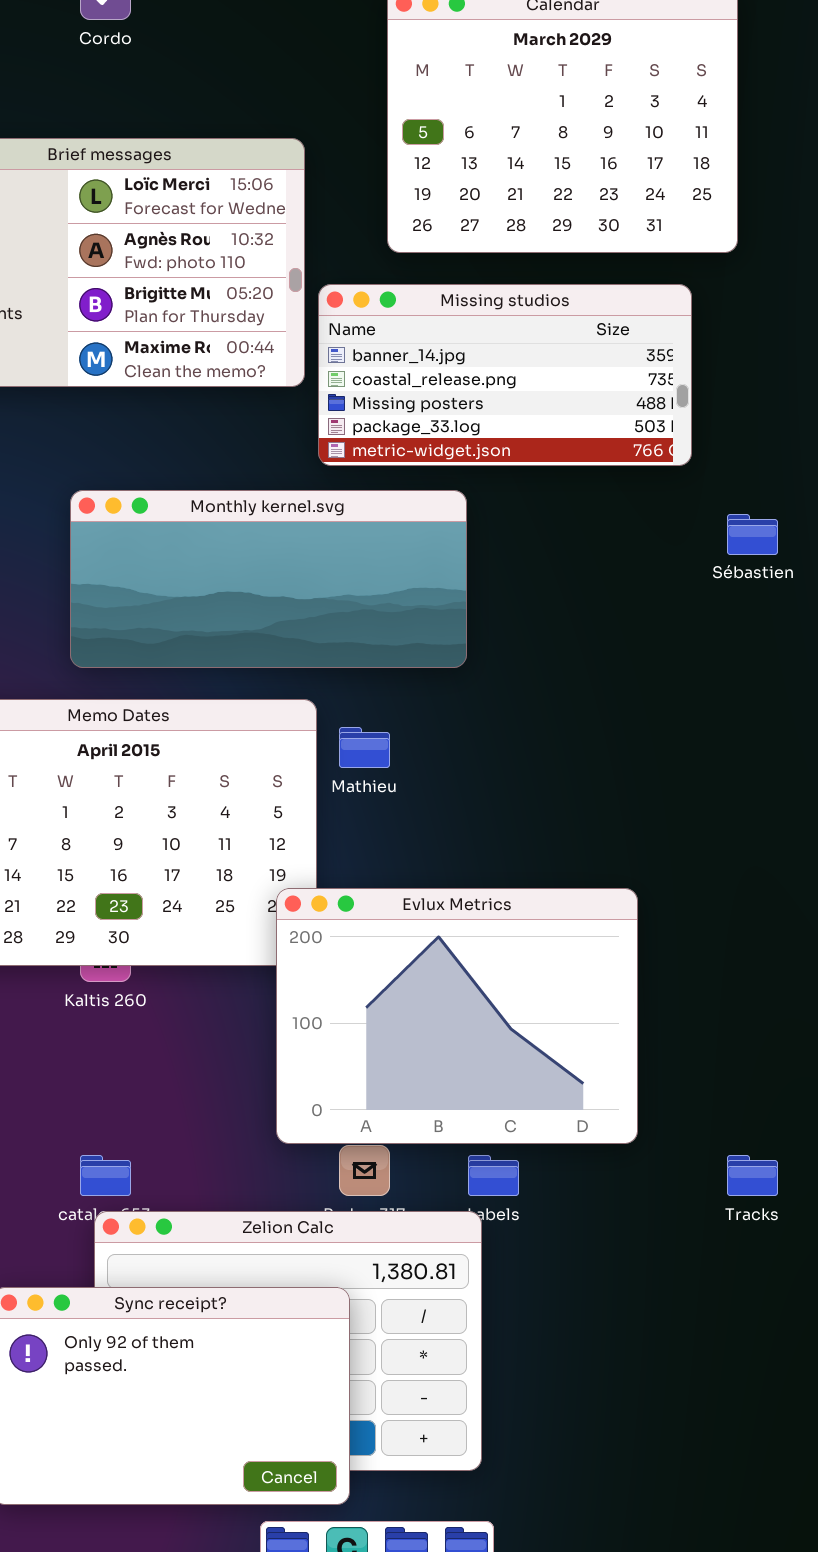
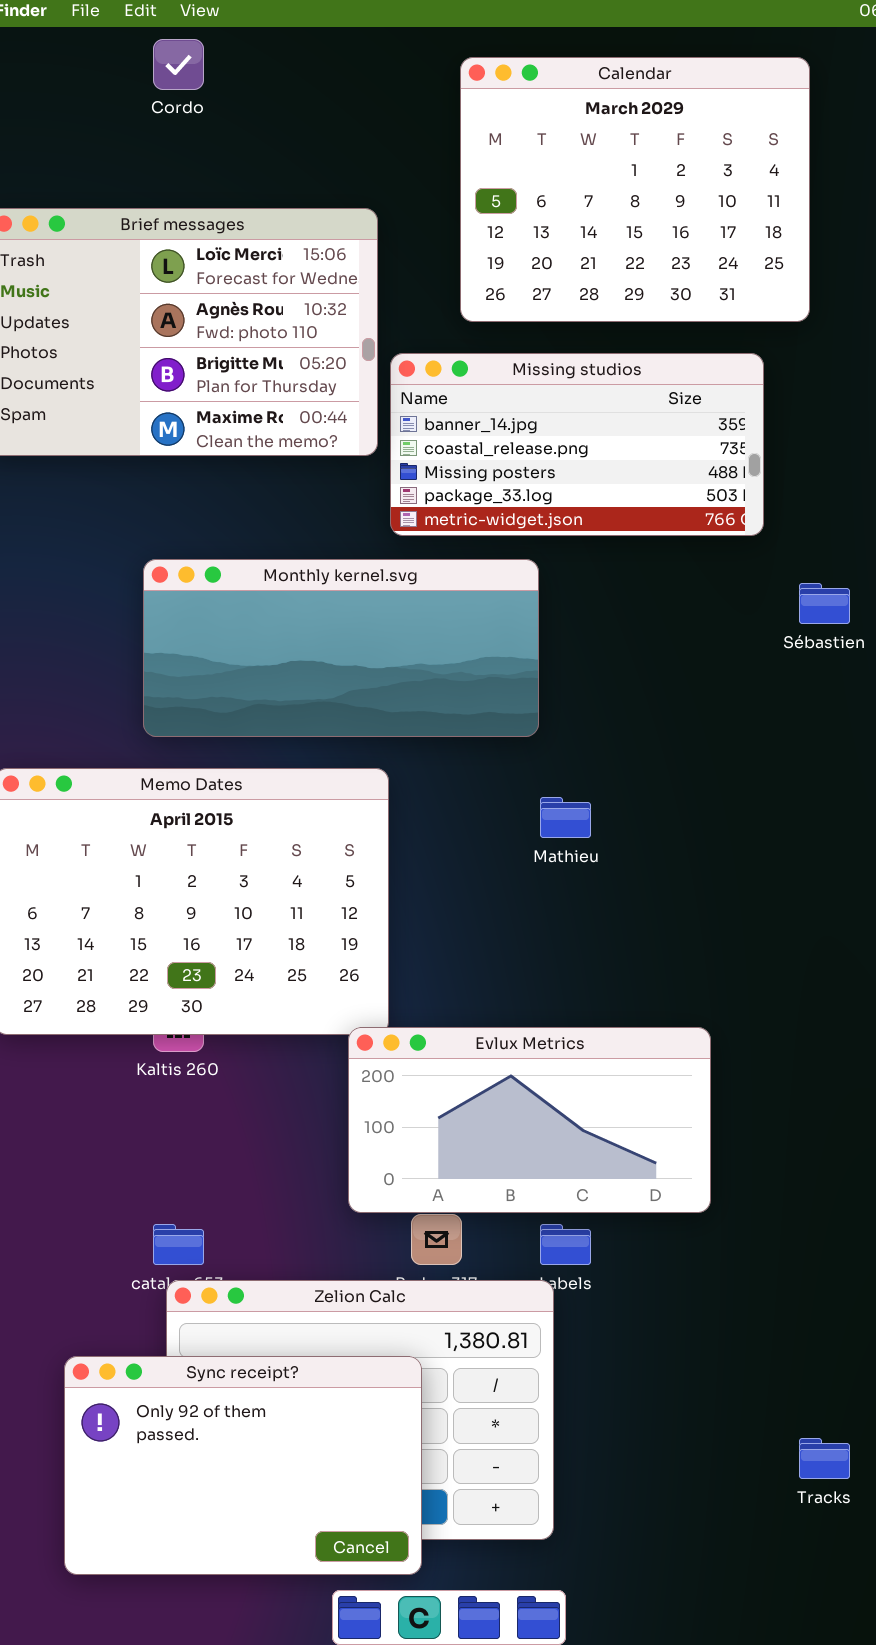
Mathieu: [339,727,390,768] -> [540,797,591,838], moved
Evlux Metrics: [276,888,638,1144] -> [348,1027,711,1213], resized
Tracks: [727,1155,778,1196] -> [799,1438,850,1479], moved

